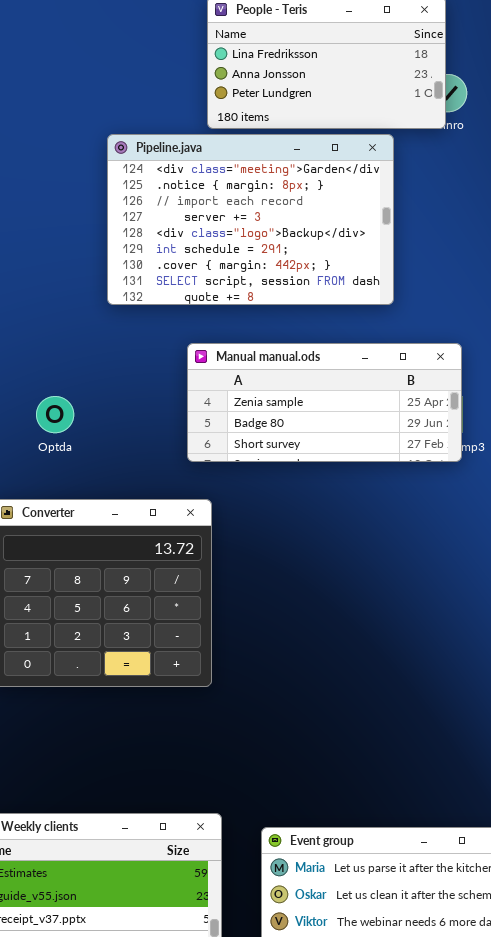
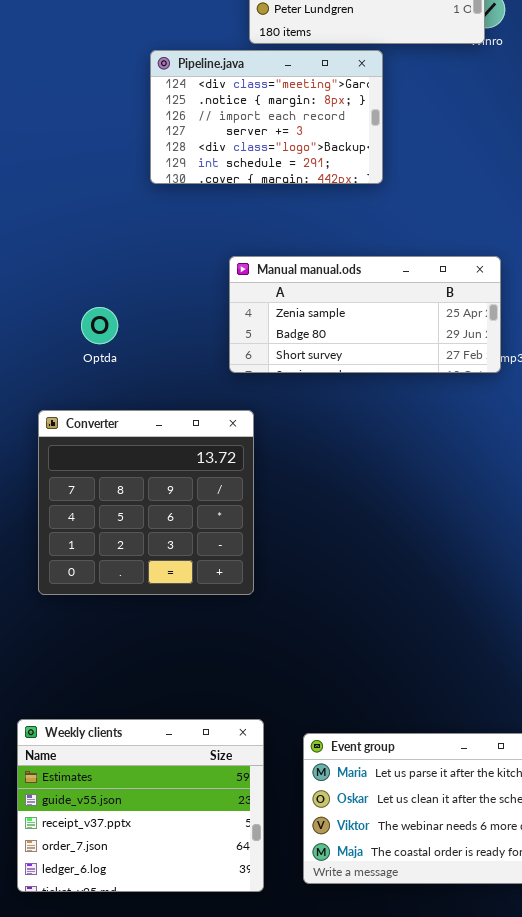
Pipeline.java: [107,134,394,305] -> [150,50,383,184], resized

